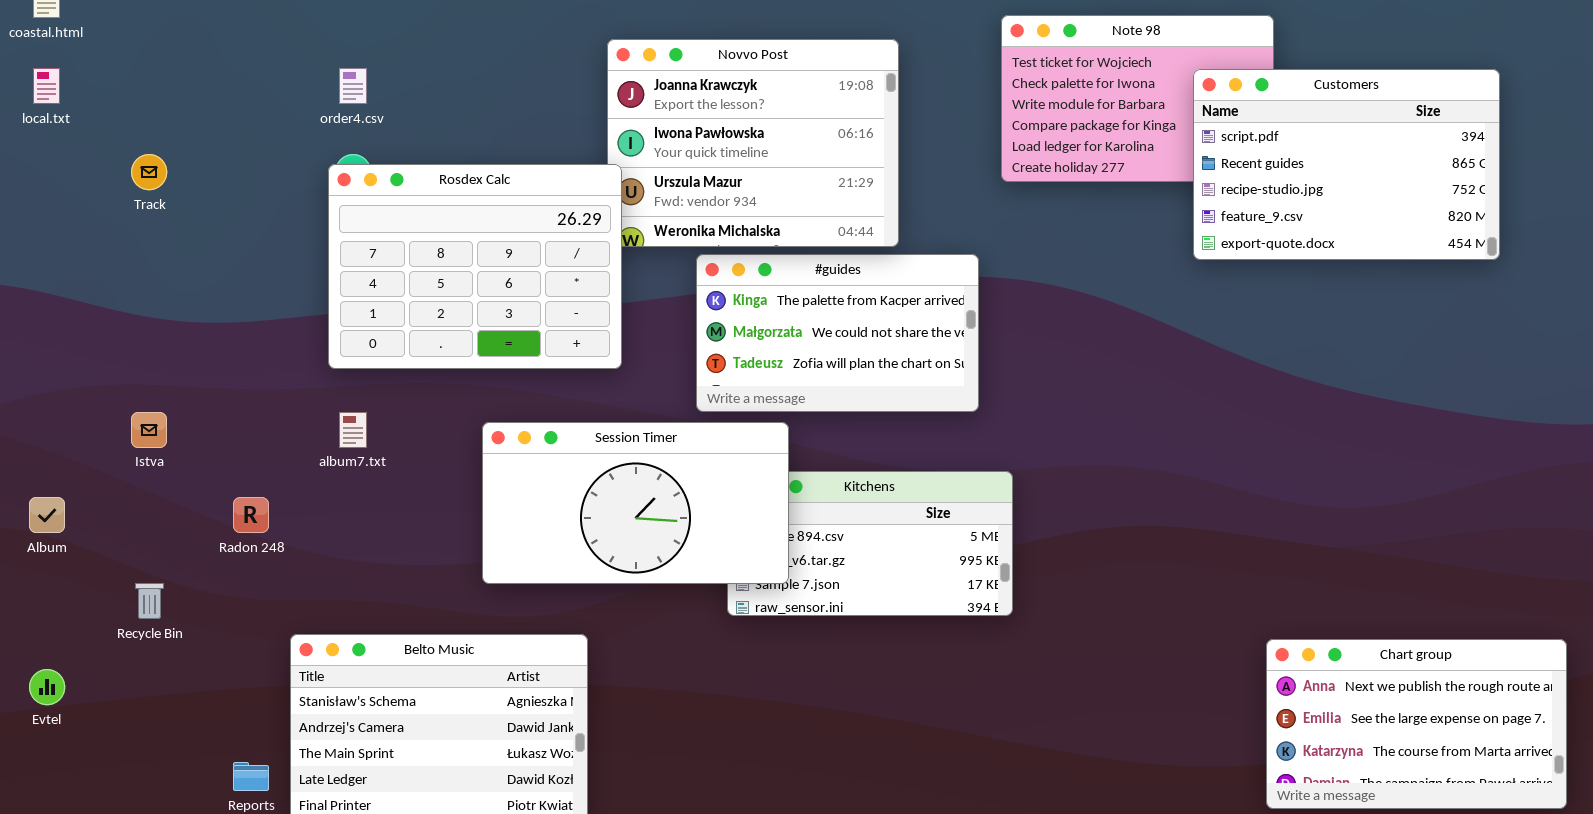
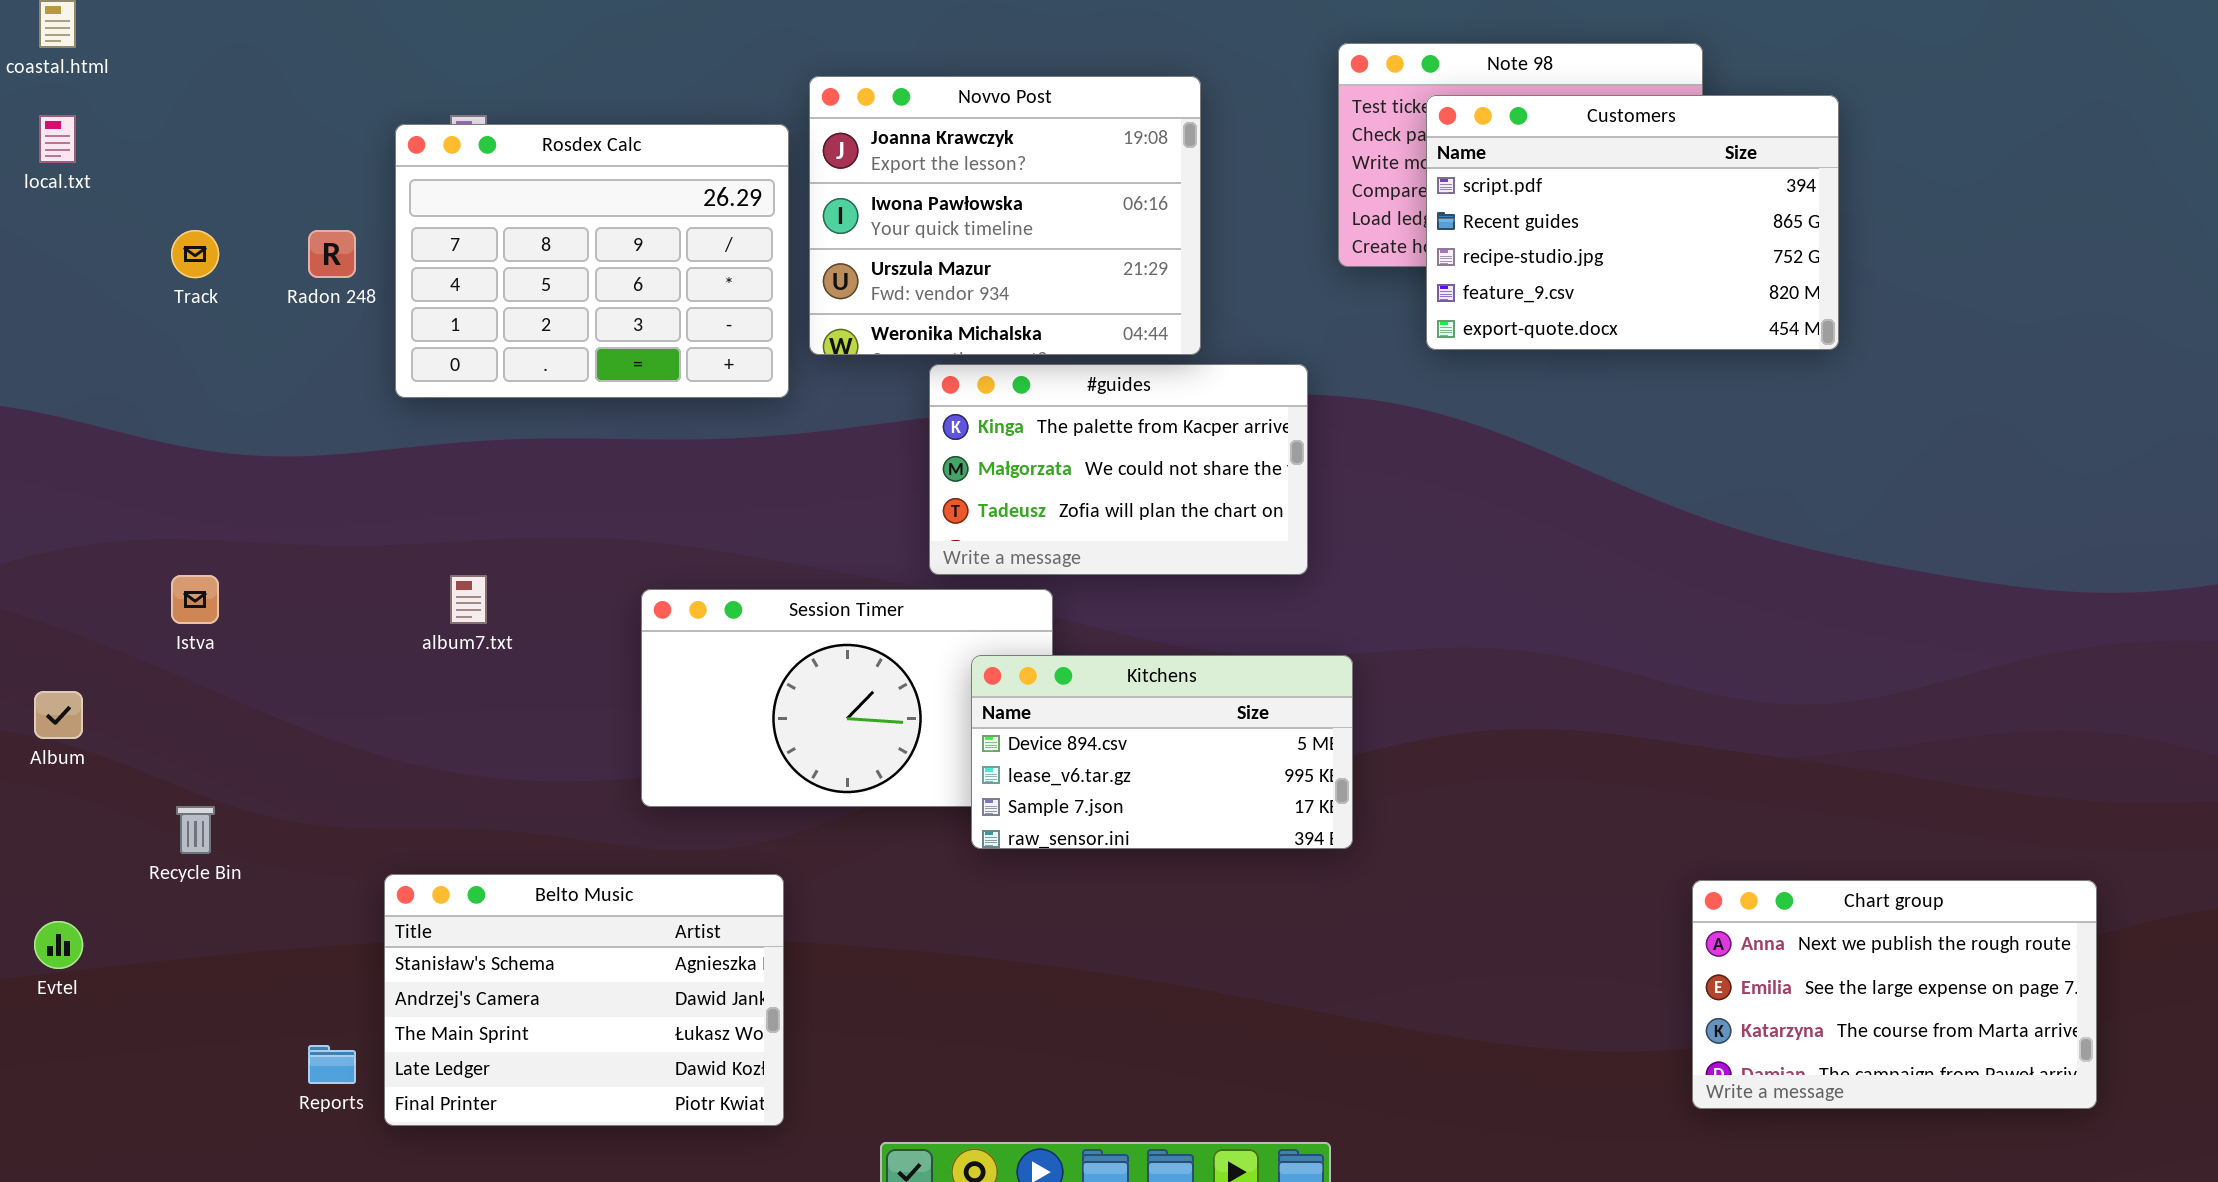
Customers: [1193,69,1500,260] -> [1426,95,1839,350], moved
Rosdex Calc: [328,164,622,369] -> [395,124,789,398], moved
Kitchens: [727,471,1013,616] -> [971,655,1353,849], raised
Radon 248: [233,497,269,533] -> [308,230,356,278], moved

